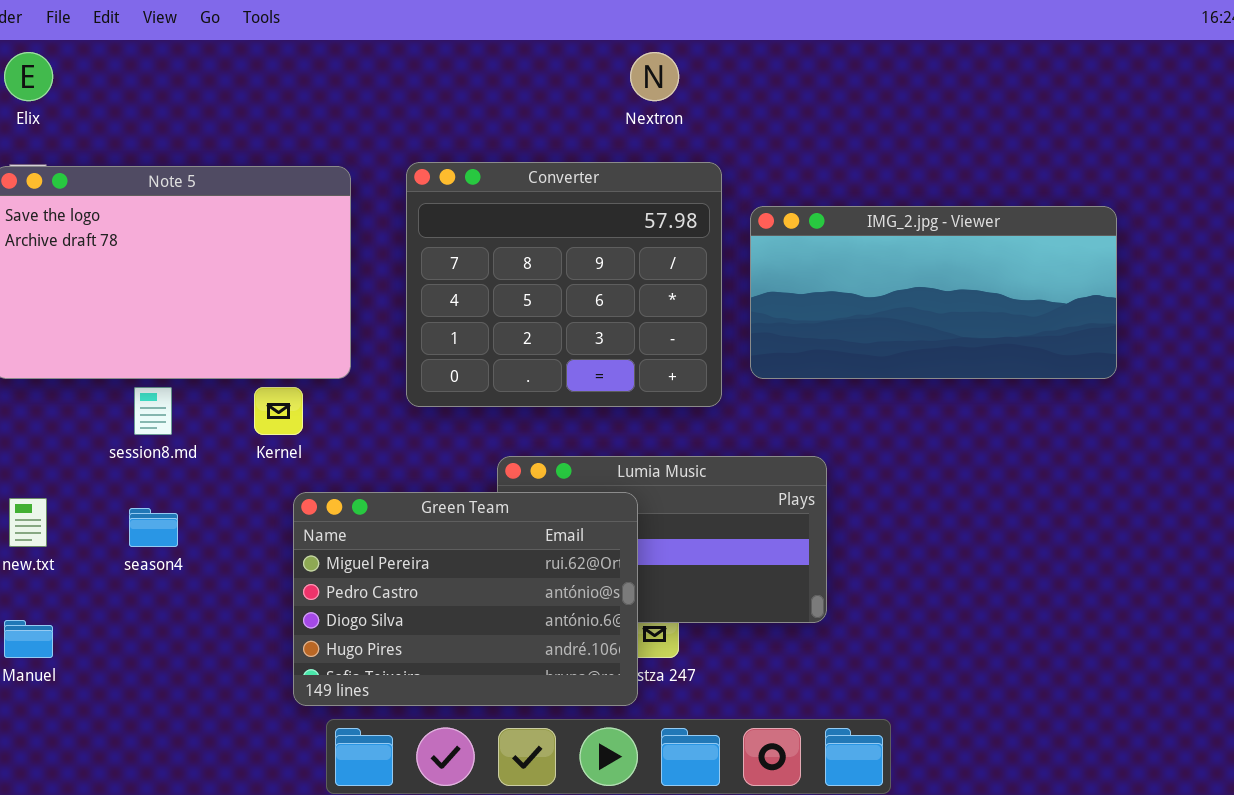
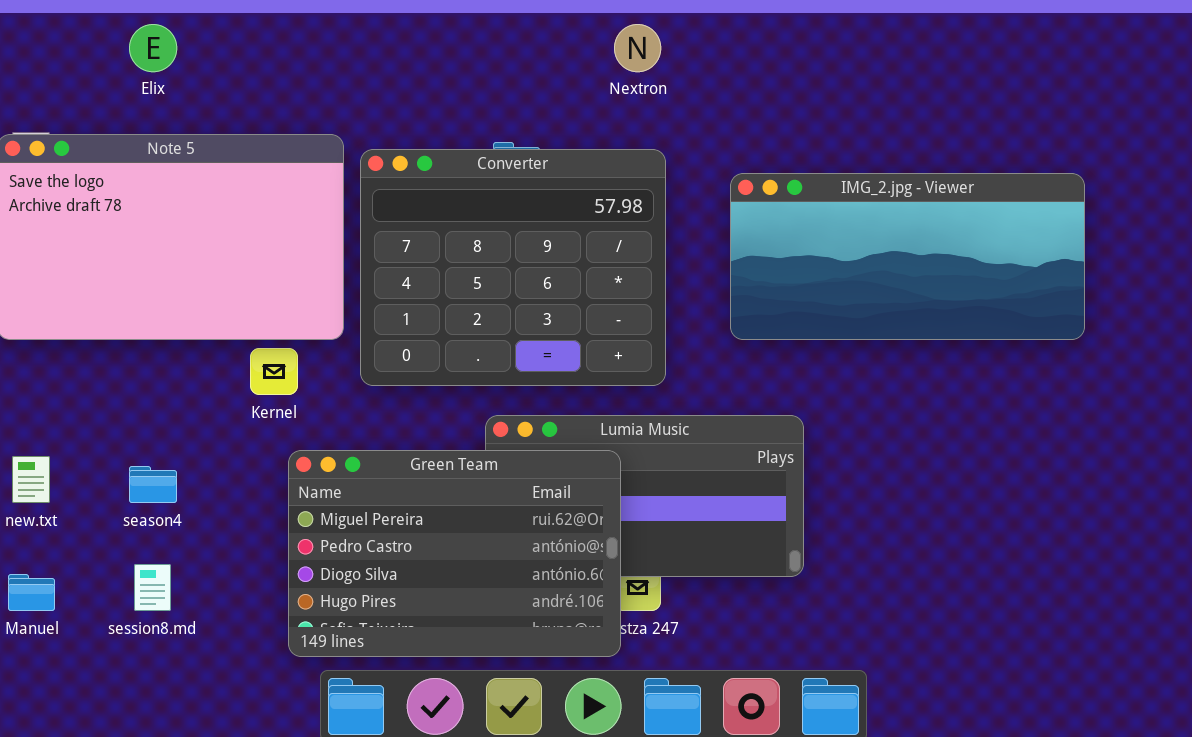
Elix: [4,52,53,101] -> [129,24,177,72], moved
Converter: [406,162,722,407] -> [360,149,666,386], moved
session8.md: [134,387,172,435] -> [134,564,171,611], moved

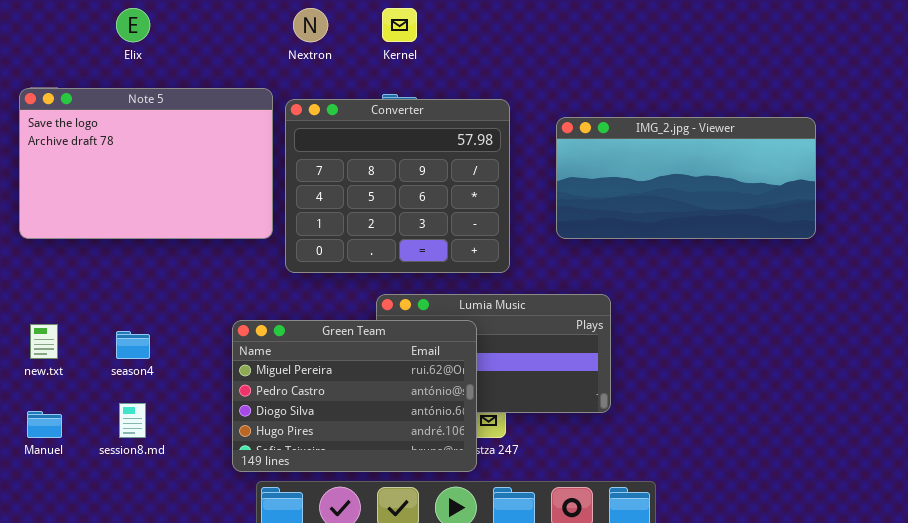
Nextron: [614,24,661,72] -> [293,8,328,42], moved
Kernel: [250,348,298,395] -> [382,8,417,42], moved

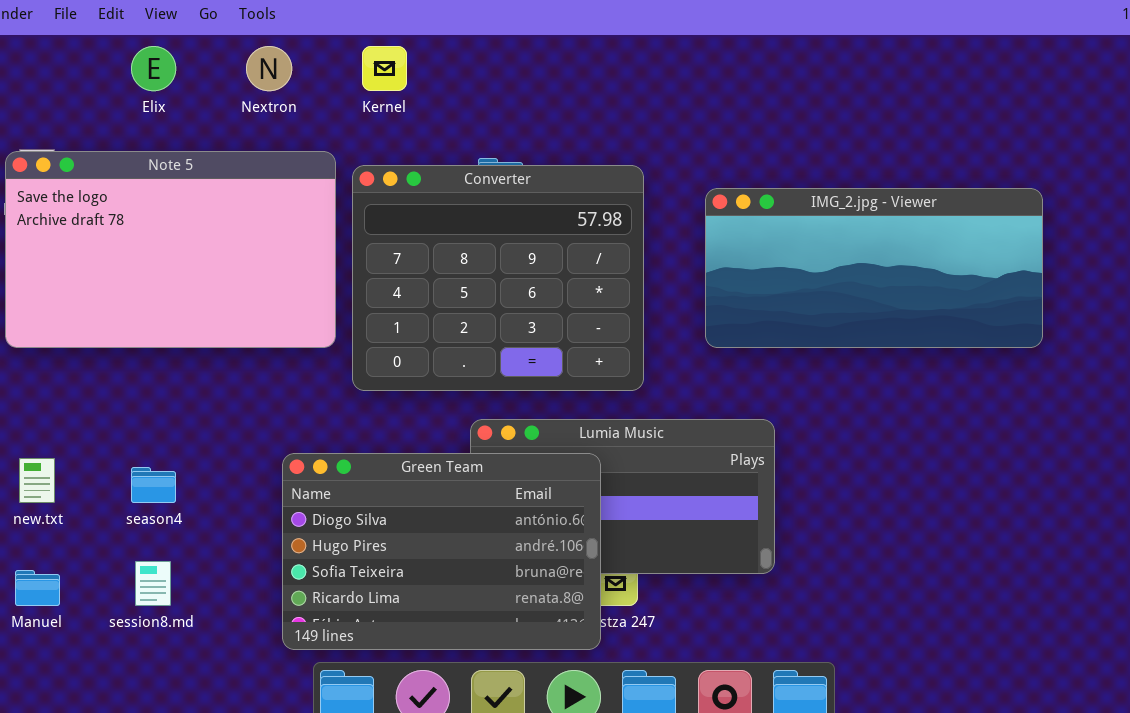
Nextron: [293,8,328,42] -> [246,46,292,91], moved
Kernel: [382,8,417,42] -> [362,46,407,91], moved
Green Team: [232,320,477,472] -> [282,453,601,650], scrolled down 2 rows

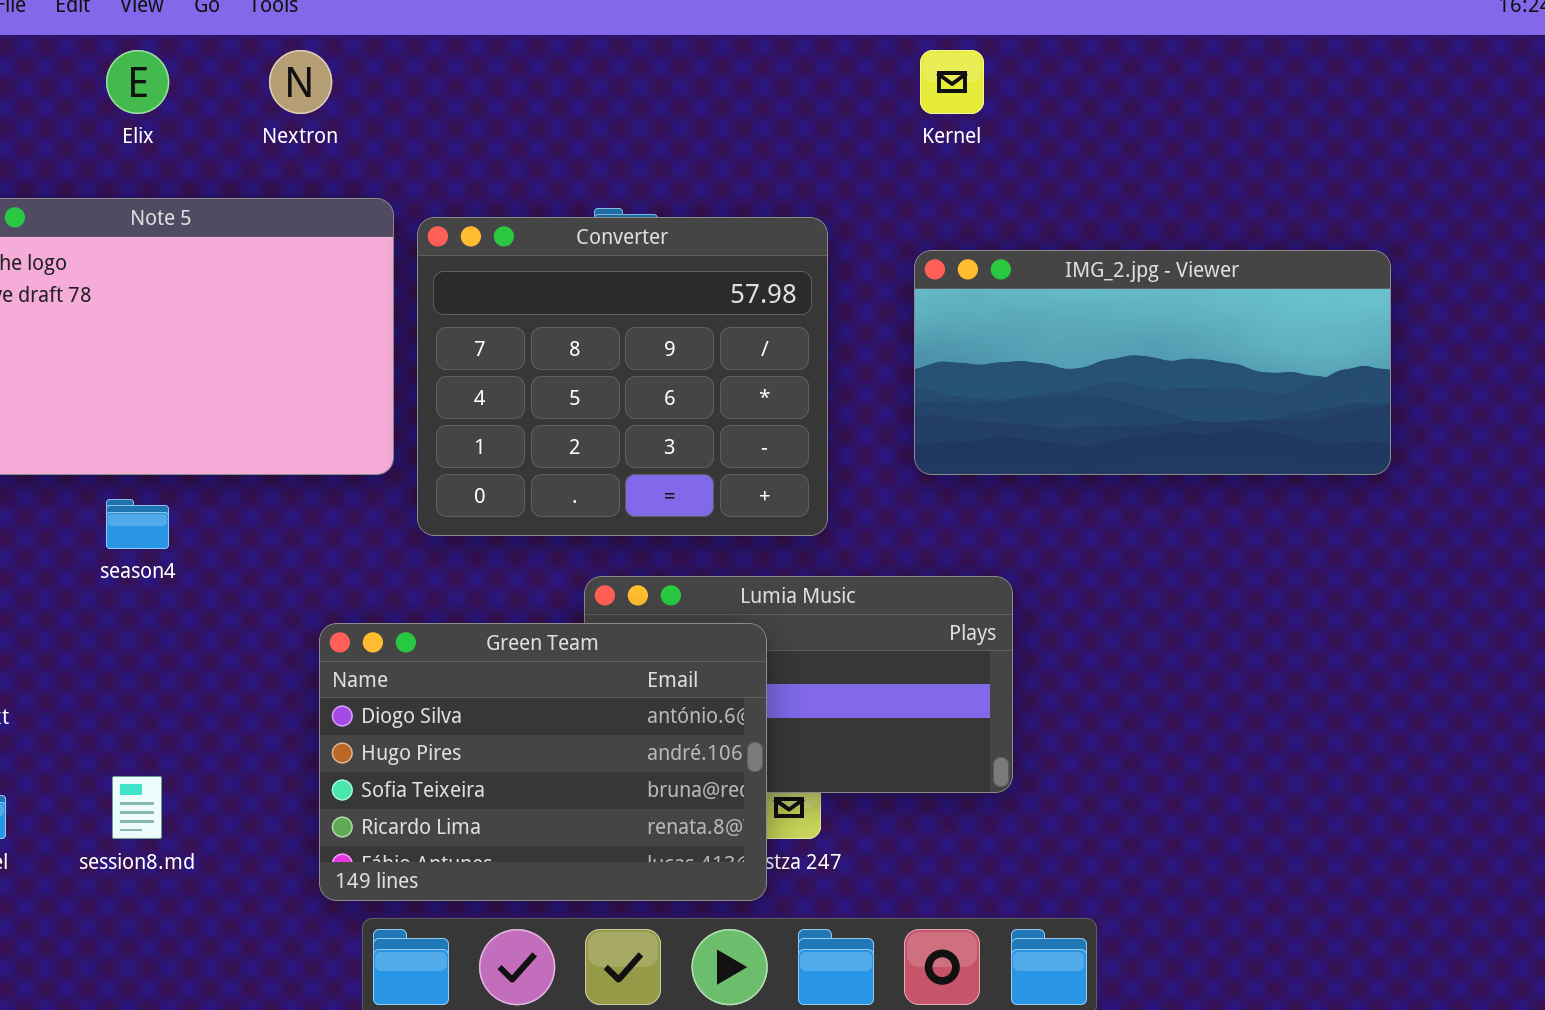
Kernel: [362,46,407,91] -> [920,50,984,114], moved
season4: [131,467,176,503] -> [106,499,169,549], moved

